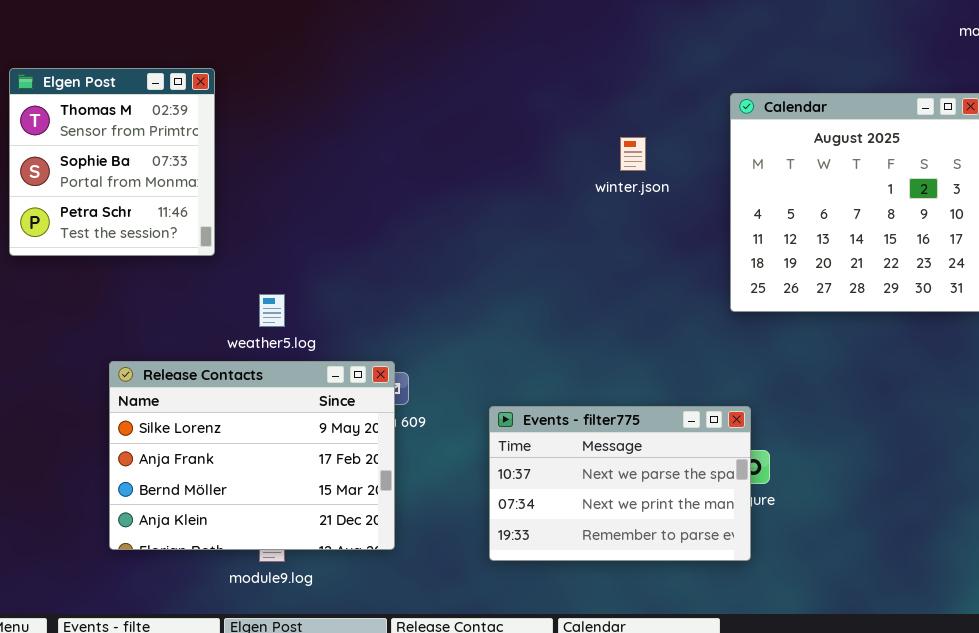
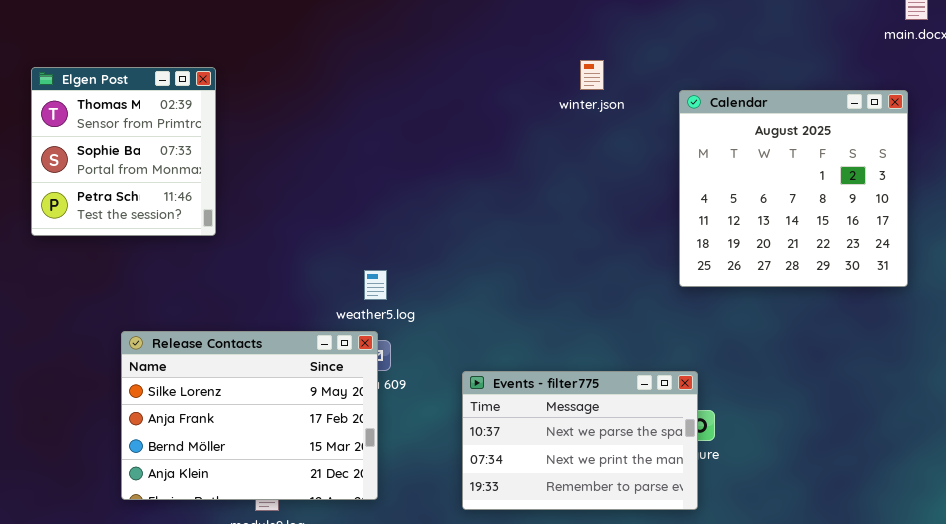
winter.json: [620,137,646,171] -> [580,60,604,90], moved
weather5.log: [259,294,285,327] -> [364,270,387,300], moved

